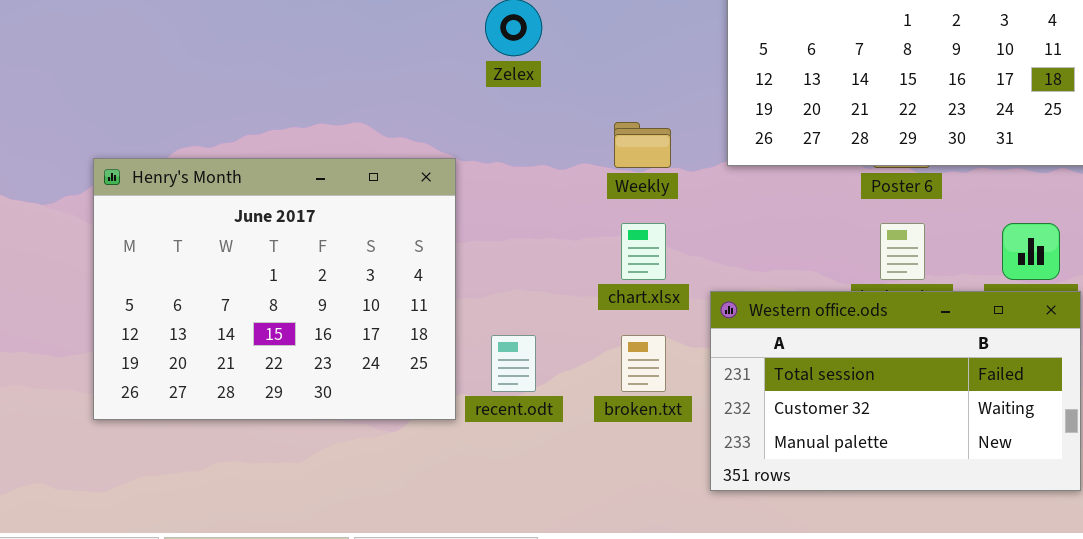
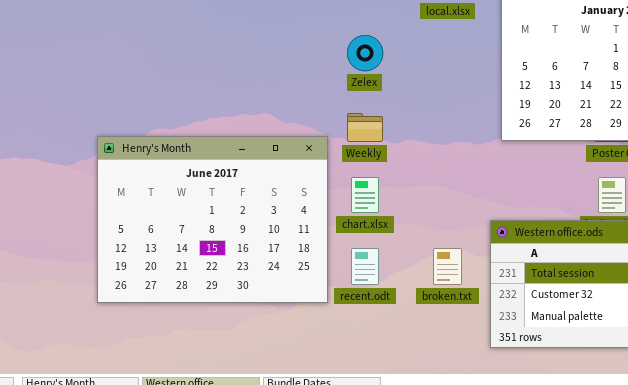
Weekly: [614,122,671,168] -> [347,113,383,142], moved
chart.xlsx: [621,223,666,280] -> [351,177,379,213], moved

